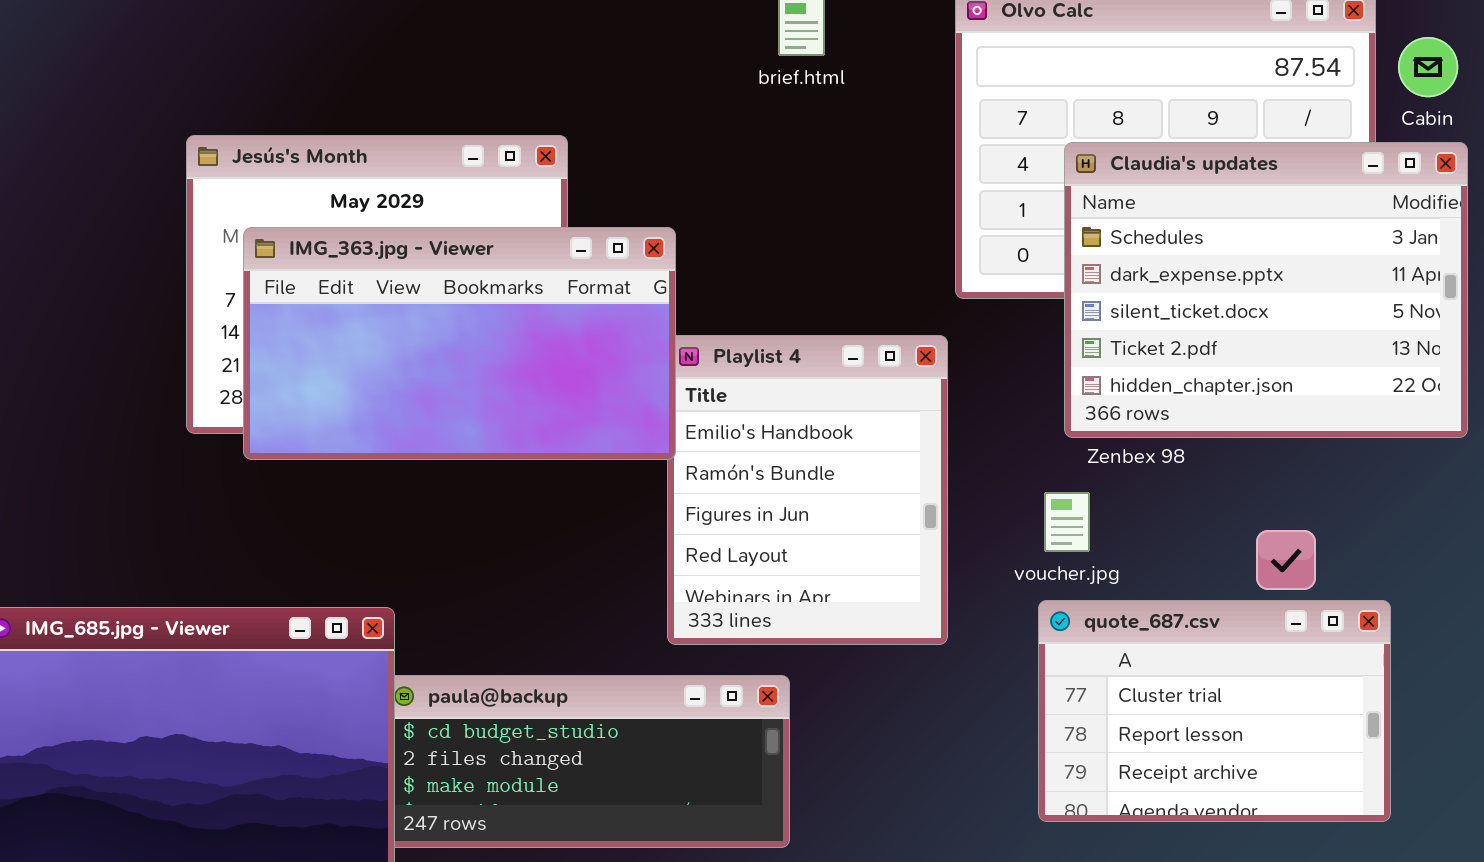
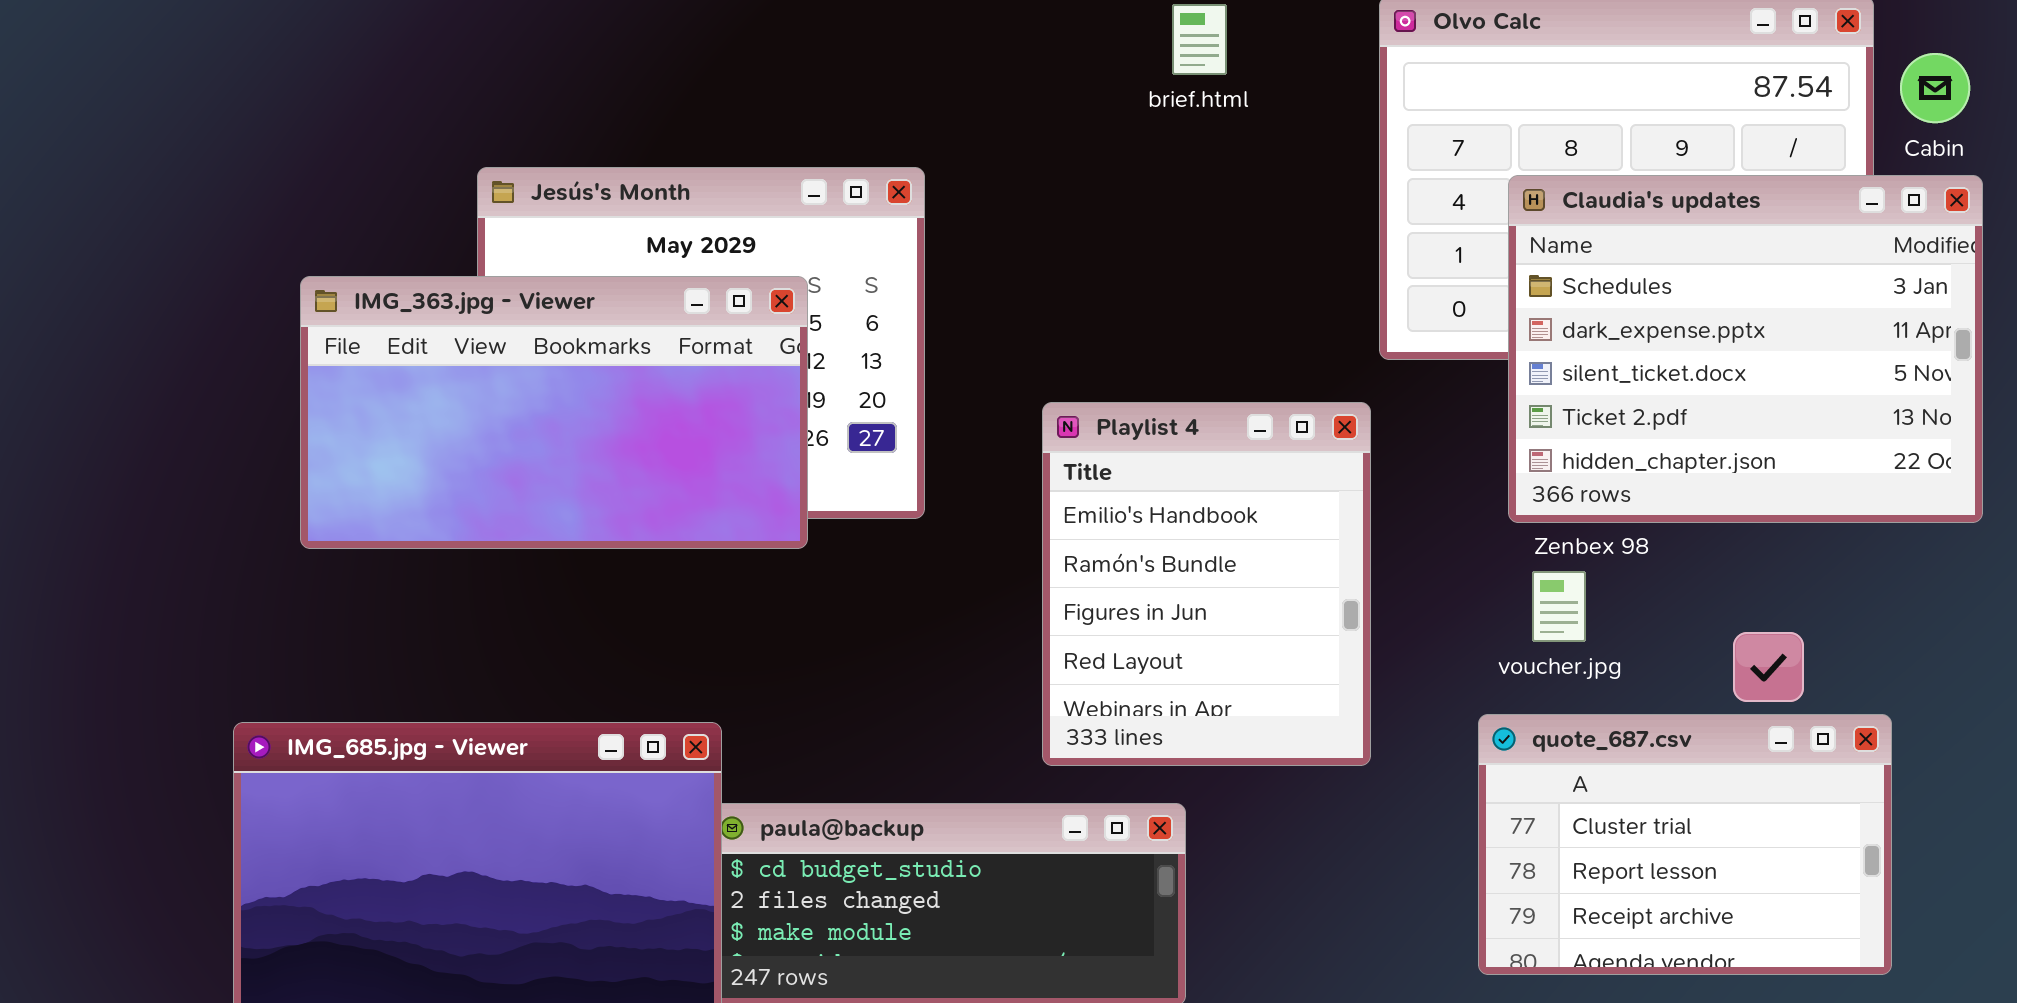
IMG_363.jpg - Viewer: [243,227,676,460] -> [300,276,808,549], moved
voucher.jpg: [1044,492,1090,552] -> [1532,571,1586,642], moved

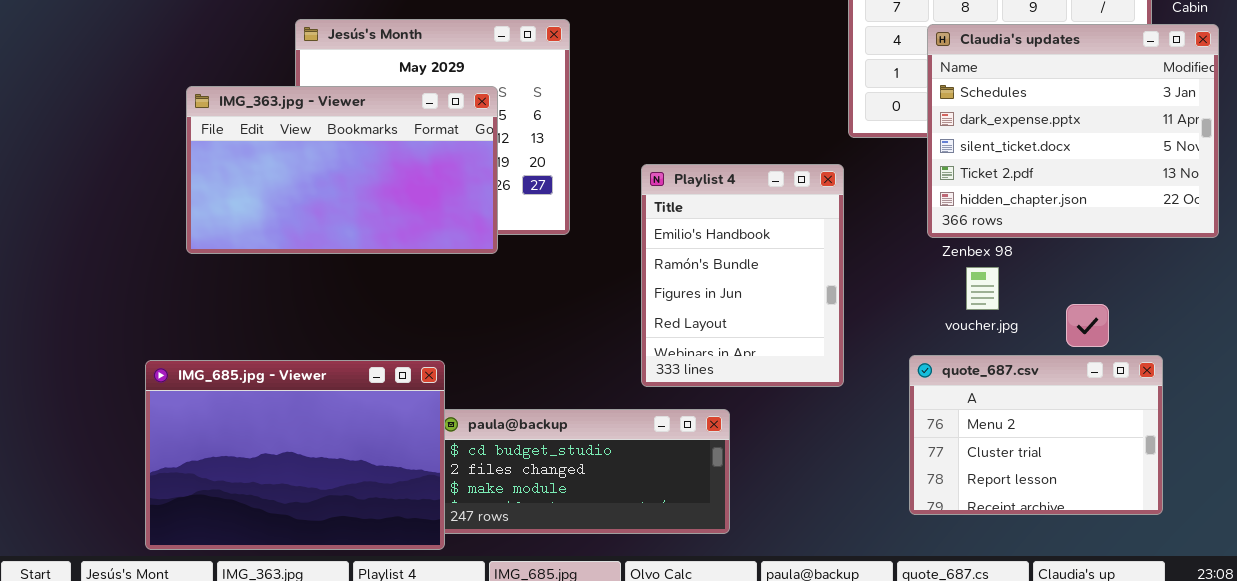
voucher.jpg: [1532,571,1586,642] -> [966,267,999,310], moved
quote_687.csv: [1478,714,1892,975] -> [909,355,1163,515], scrolled up 1 row

